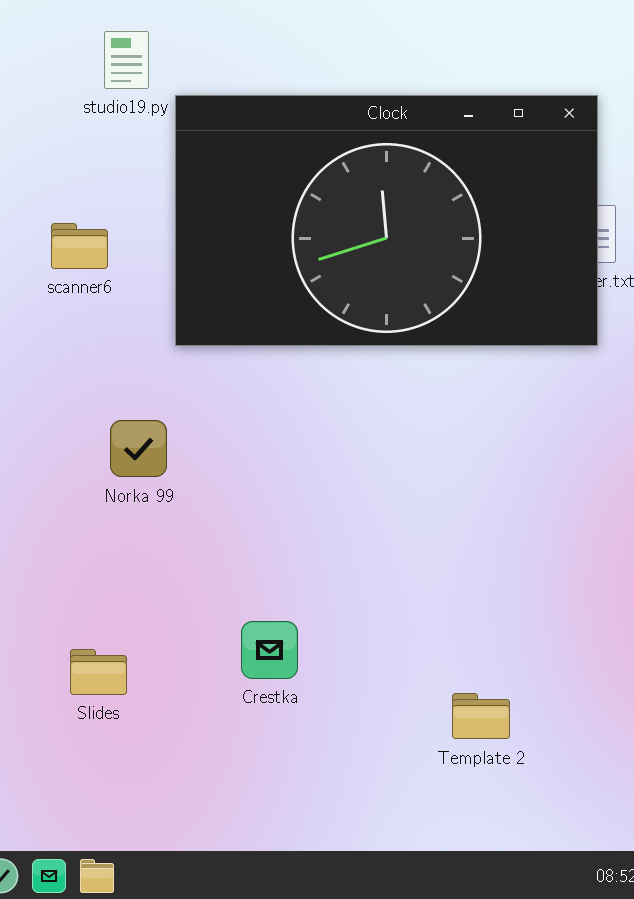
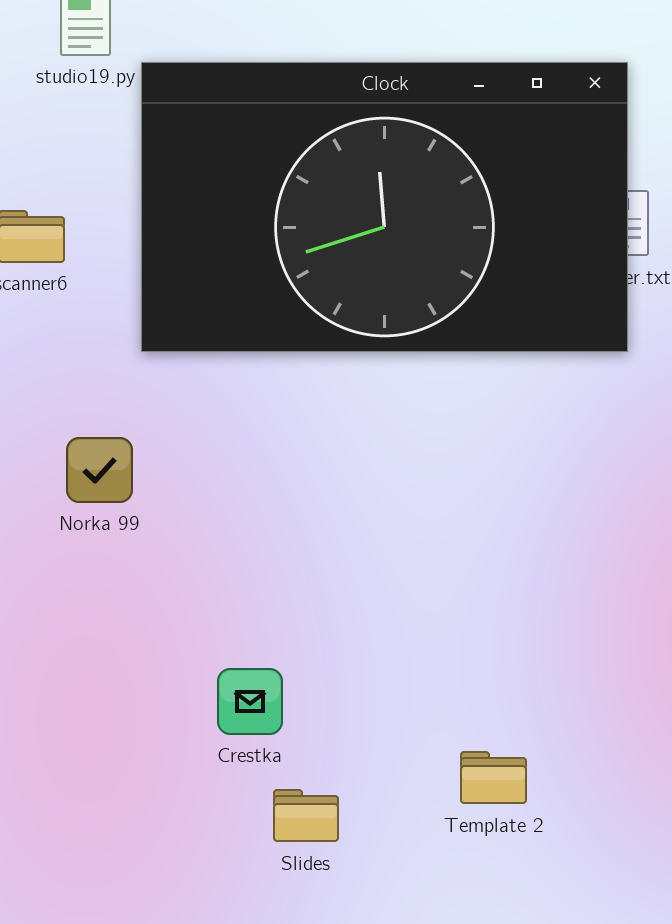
Slides: [70,649,127,695] -> [273,789,339,842], moved

